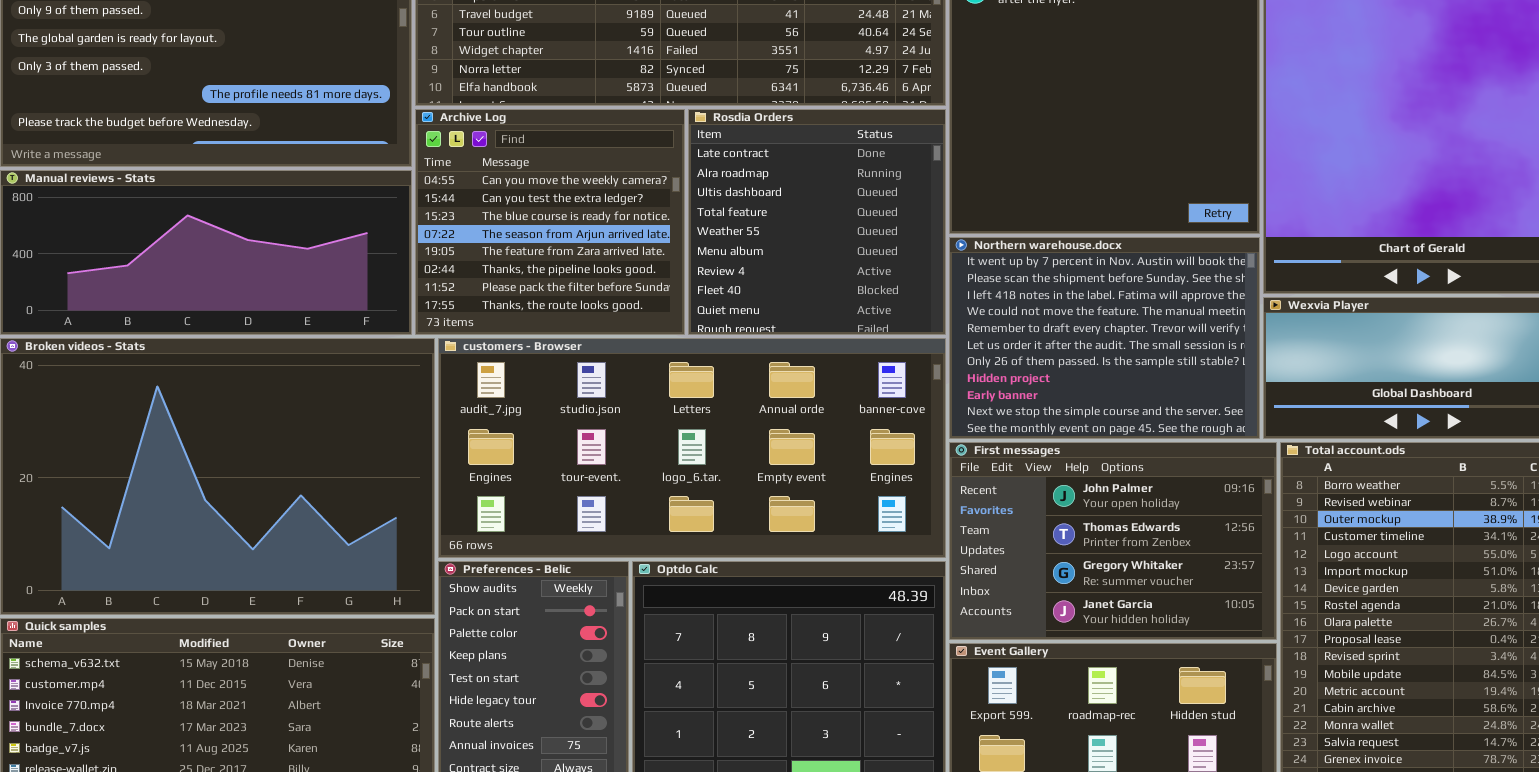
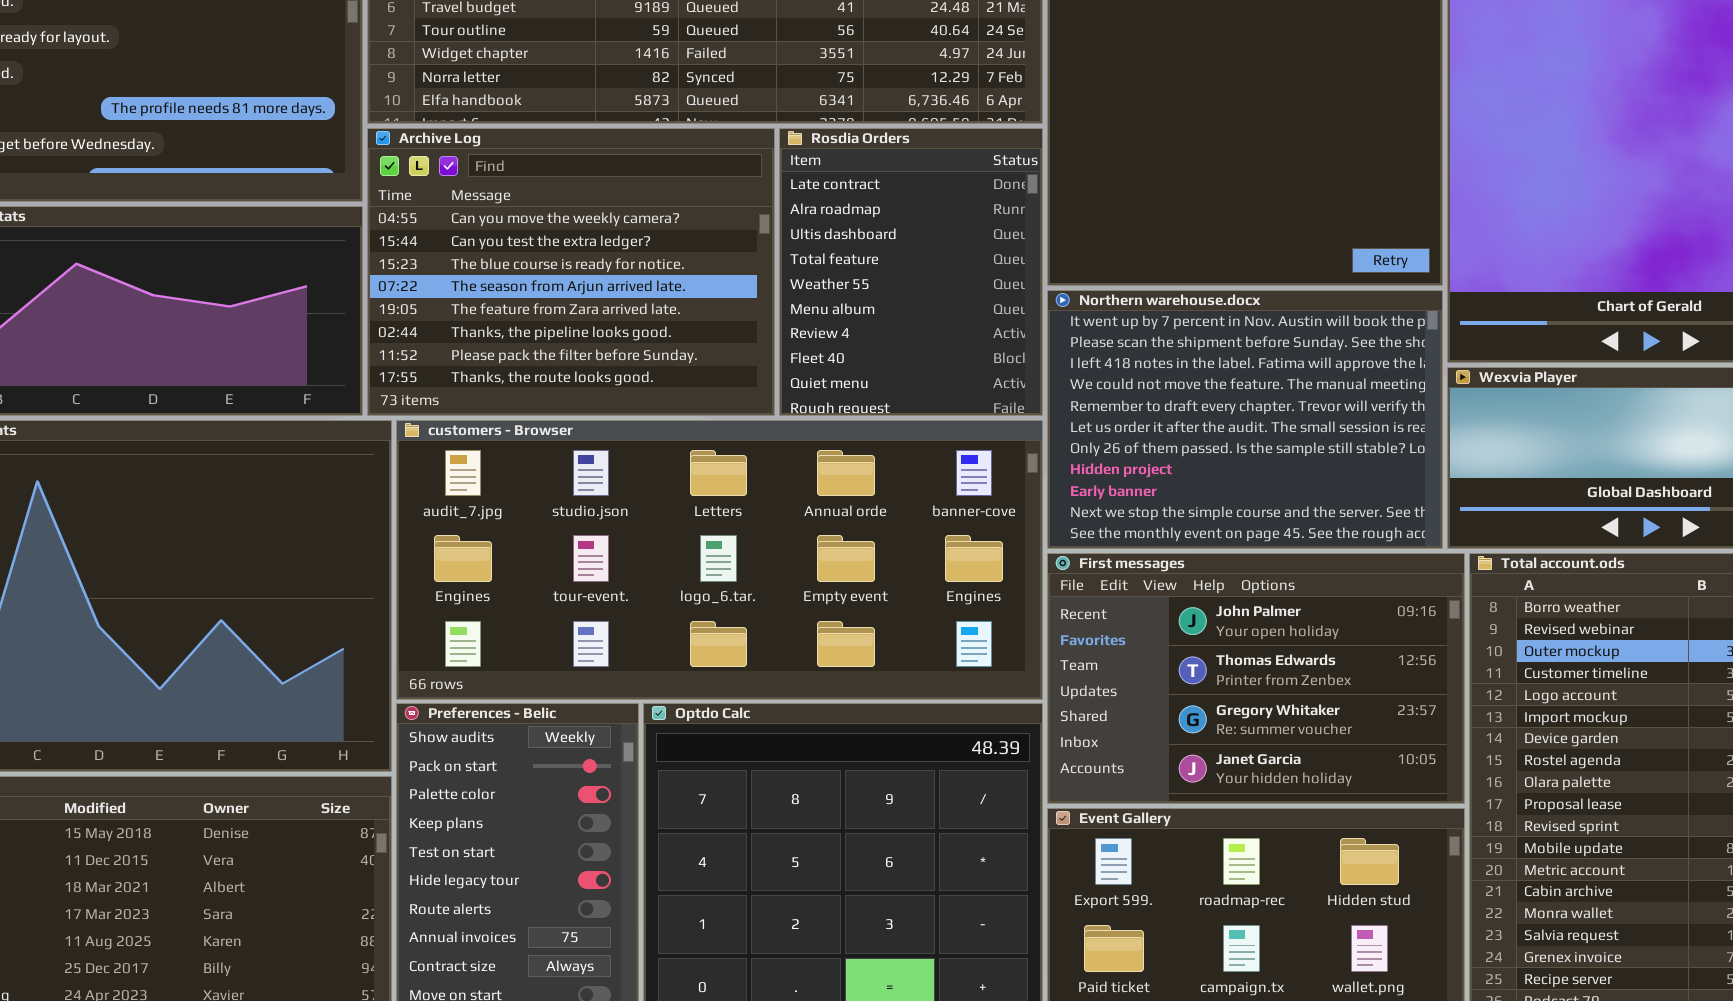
Archive Log: [415,109,685,335] -> [367,128,775,416], resized
Rosdia Orders: [688,109,946,335] -> [779,128,1043,416], resized

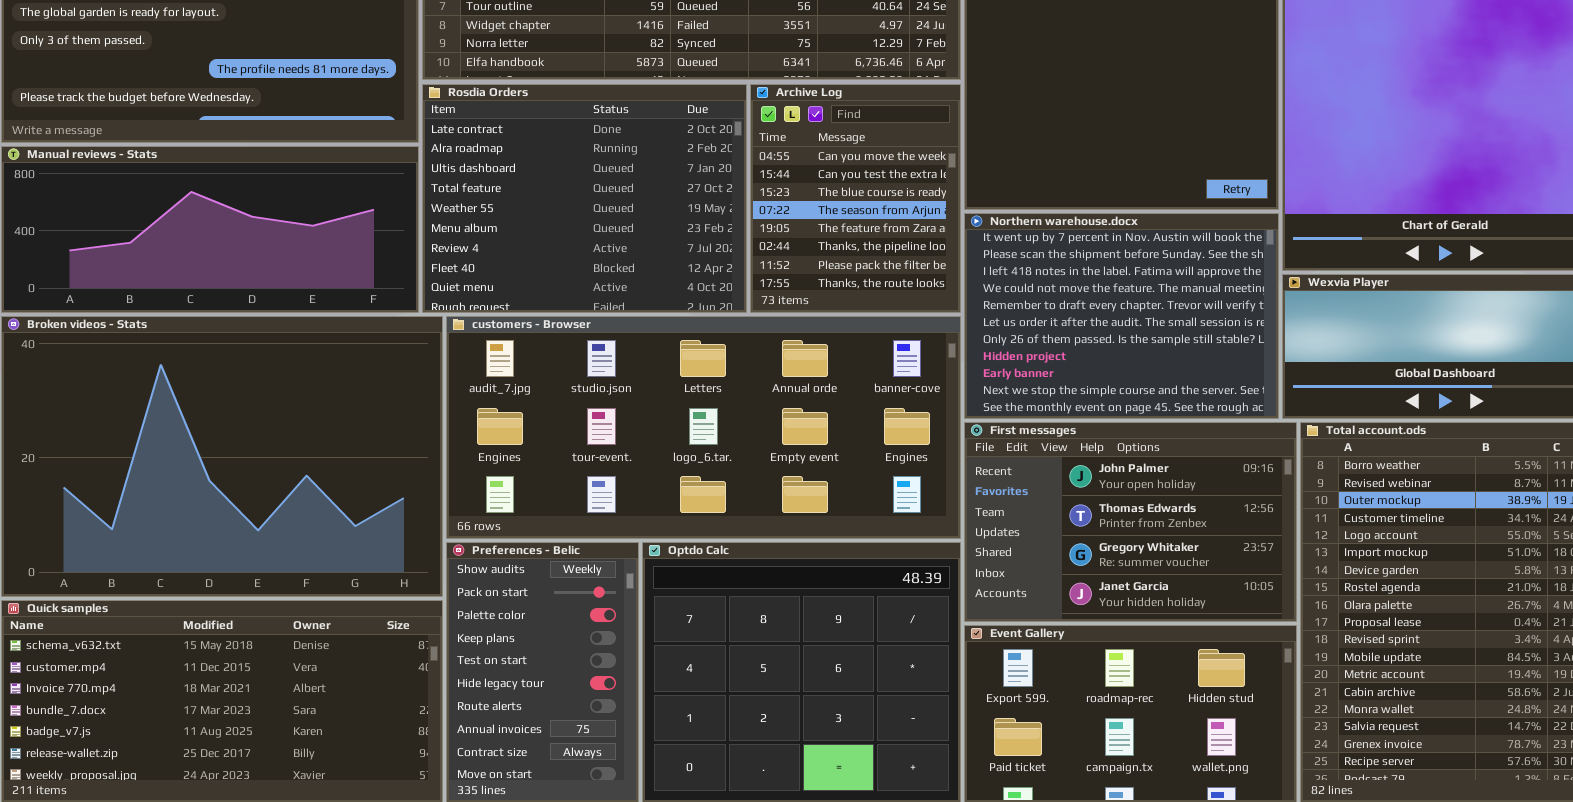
Archive Log: [367,128,775,416] -> [750,84,961,313], moved, resized
Rosdia Orders: [779,128,1043,416] -> [422,84,747,313], moved, resized

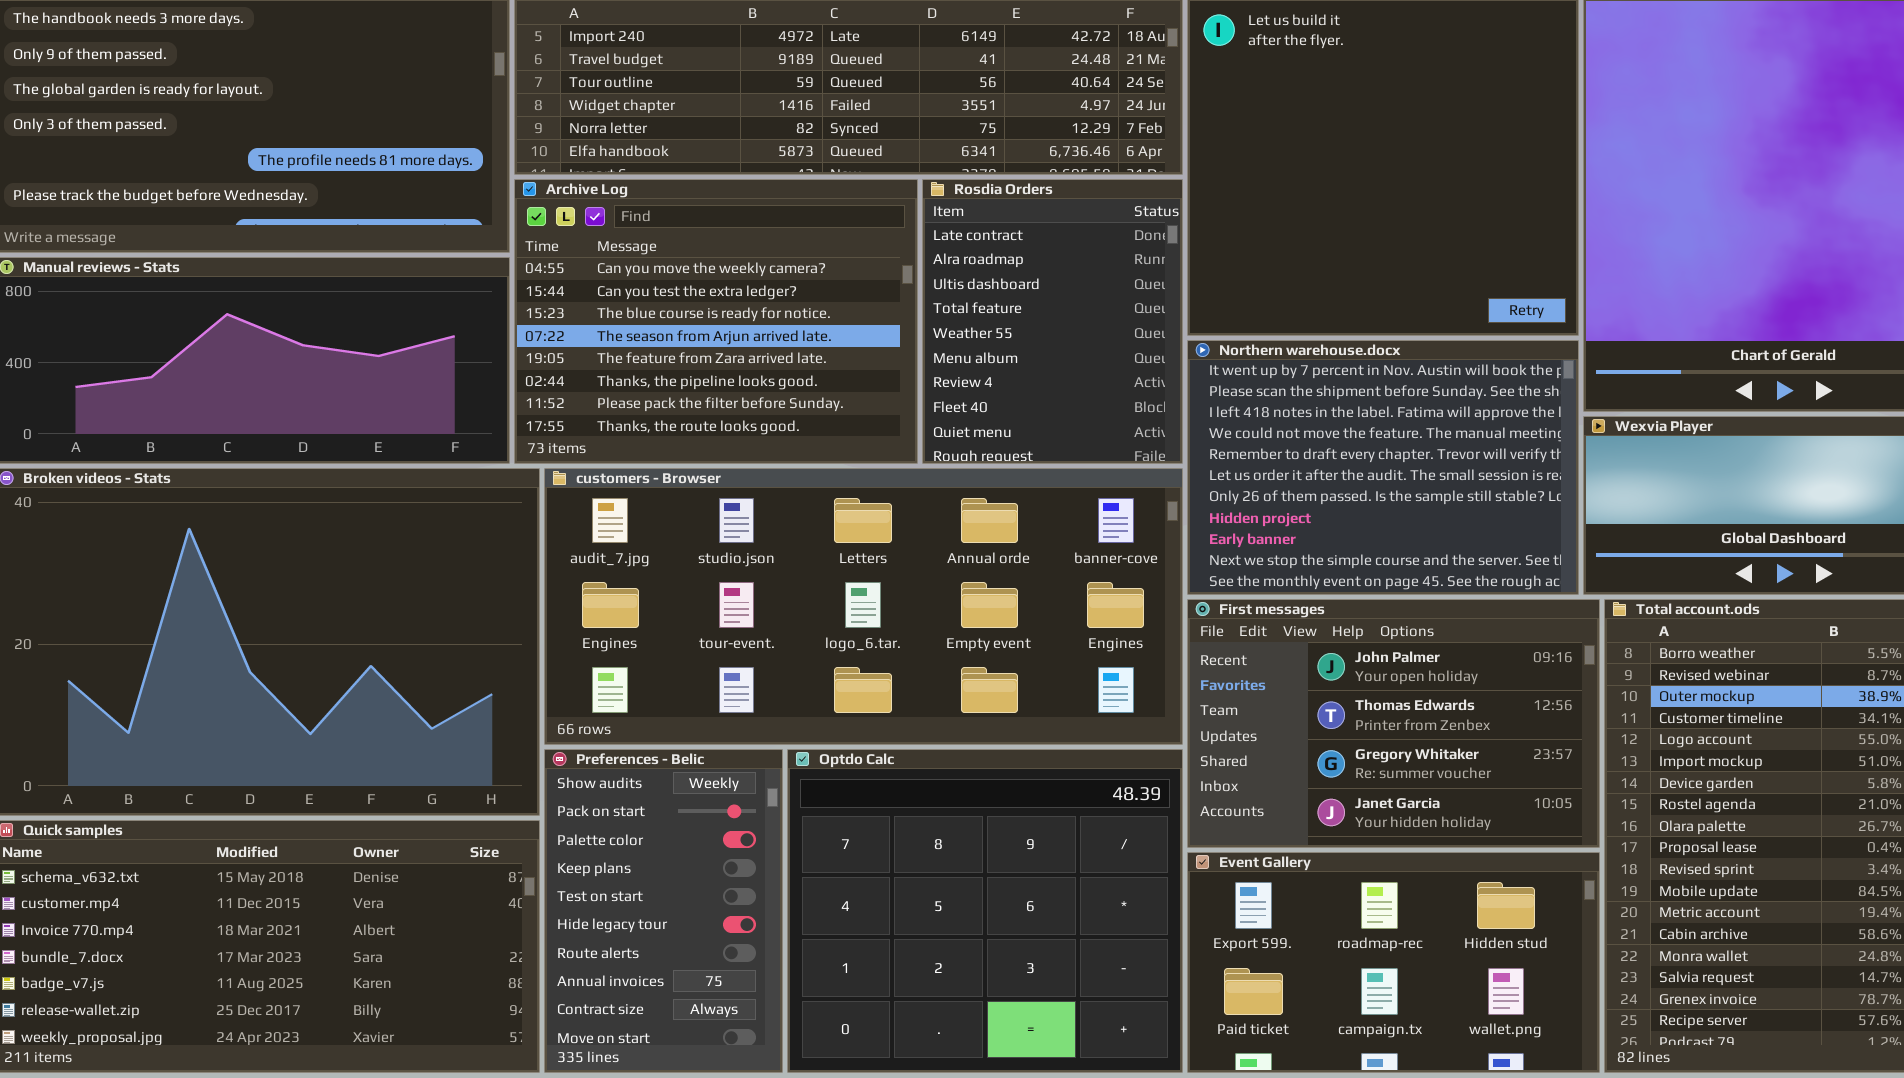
Rosdia Orders: [422,84,747,313] -> [922,179,1183,464], moved, resized
Archive Log: [750,84,961,313] -> [514,179,918,464], moved, resized

